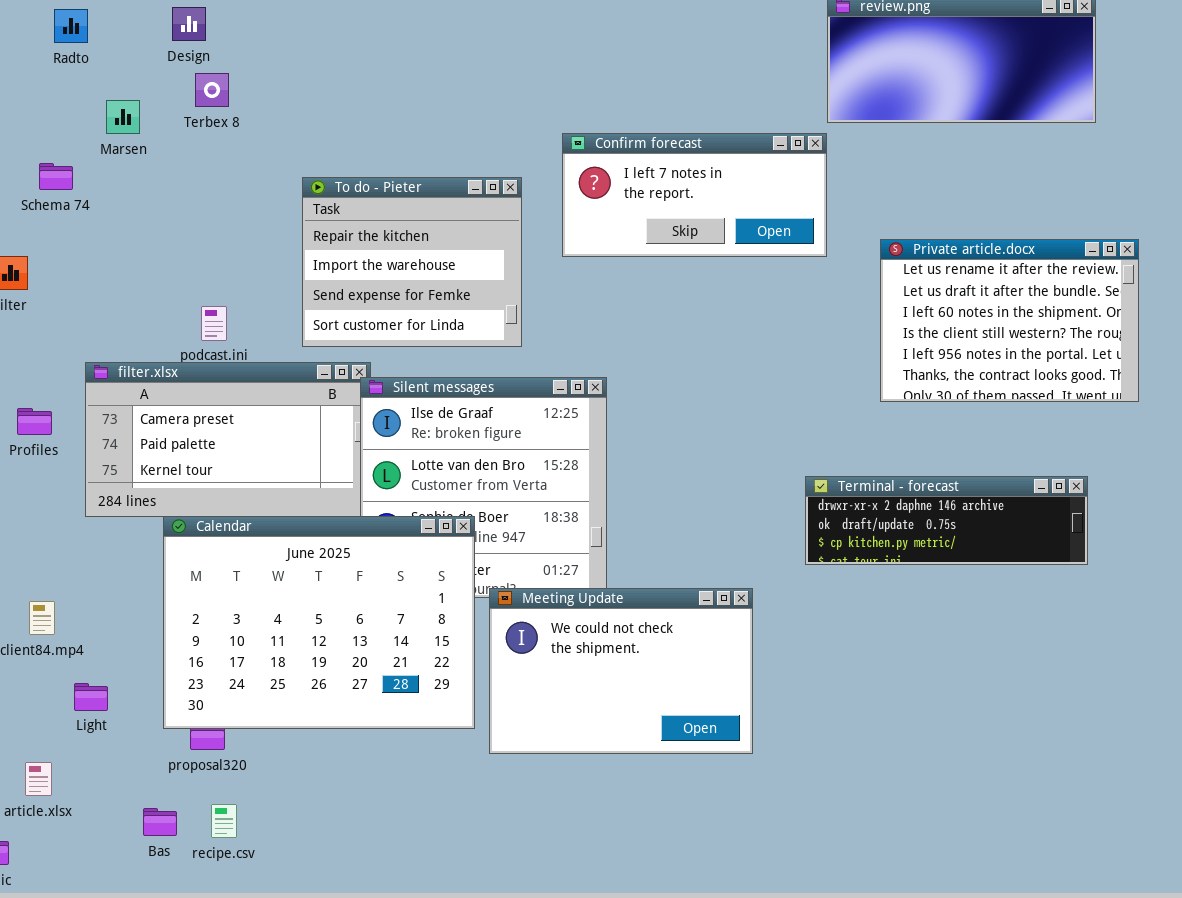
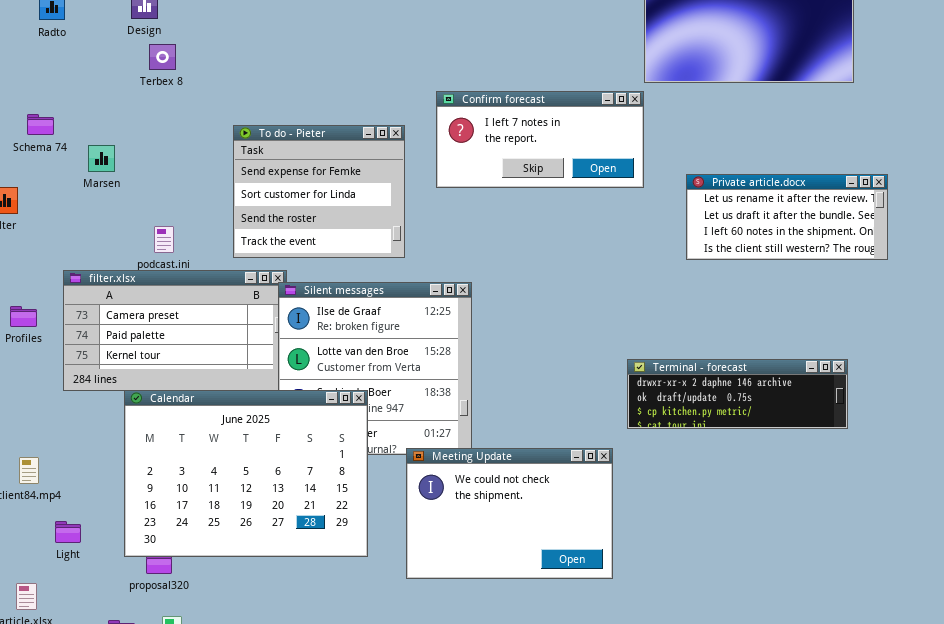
Marsen: [106,100,140,134] -> [88,145,115,172], moved
To do - Pieter: [302,177,522,347] -> [233,125,405,258], scrolled down 2 rows
Private article.docx: [880,239,1139,402] -> [686,174,888,260], resized
Meeting Update: [489,588,753,754] -> [406,448,613,579], moved

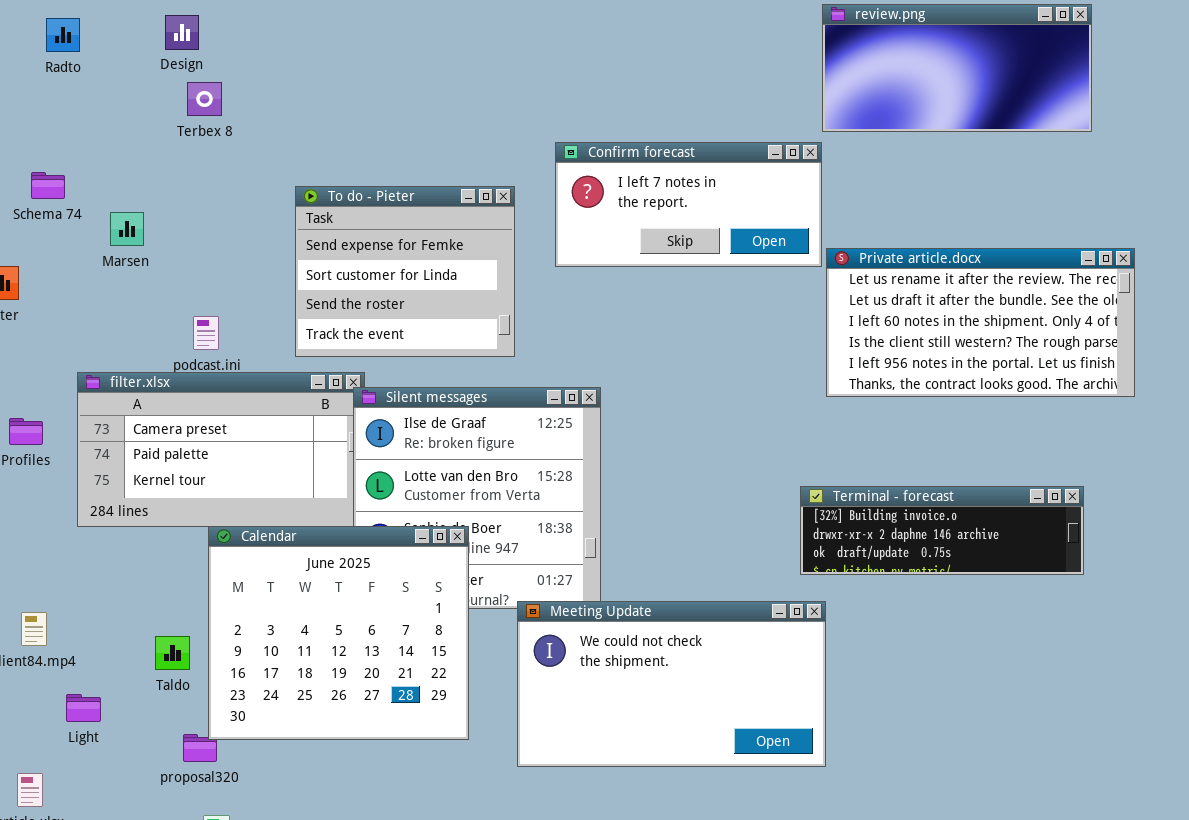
Private article.docx: [686,174,888,260] -> [826,248,1135,397], resized
Terminal - forecast: [627,359,848,429] -> [800,486,1084,575], scrolled up 1 row
Calendar: [124,390,368,557] -> [208,526,469,740], resized
Meeting Update: [406,448,613,579] -> [517,601,826,767], resized

